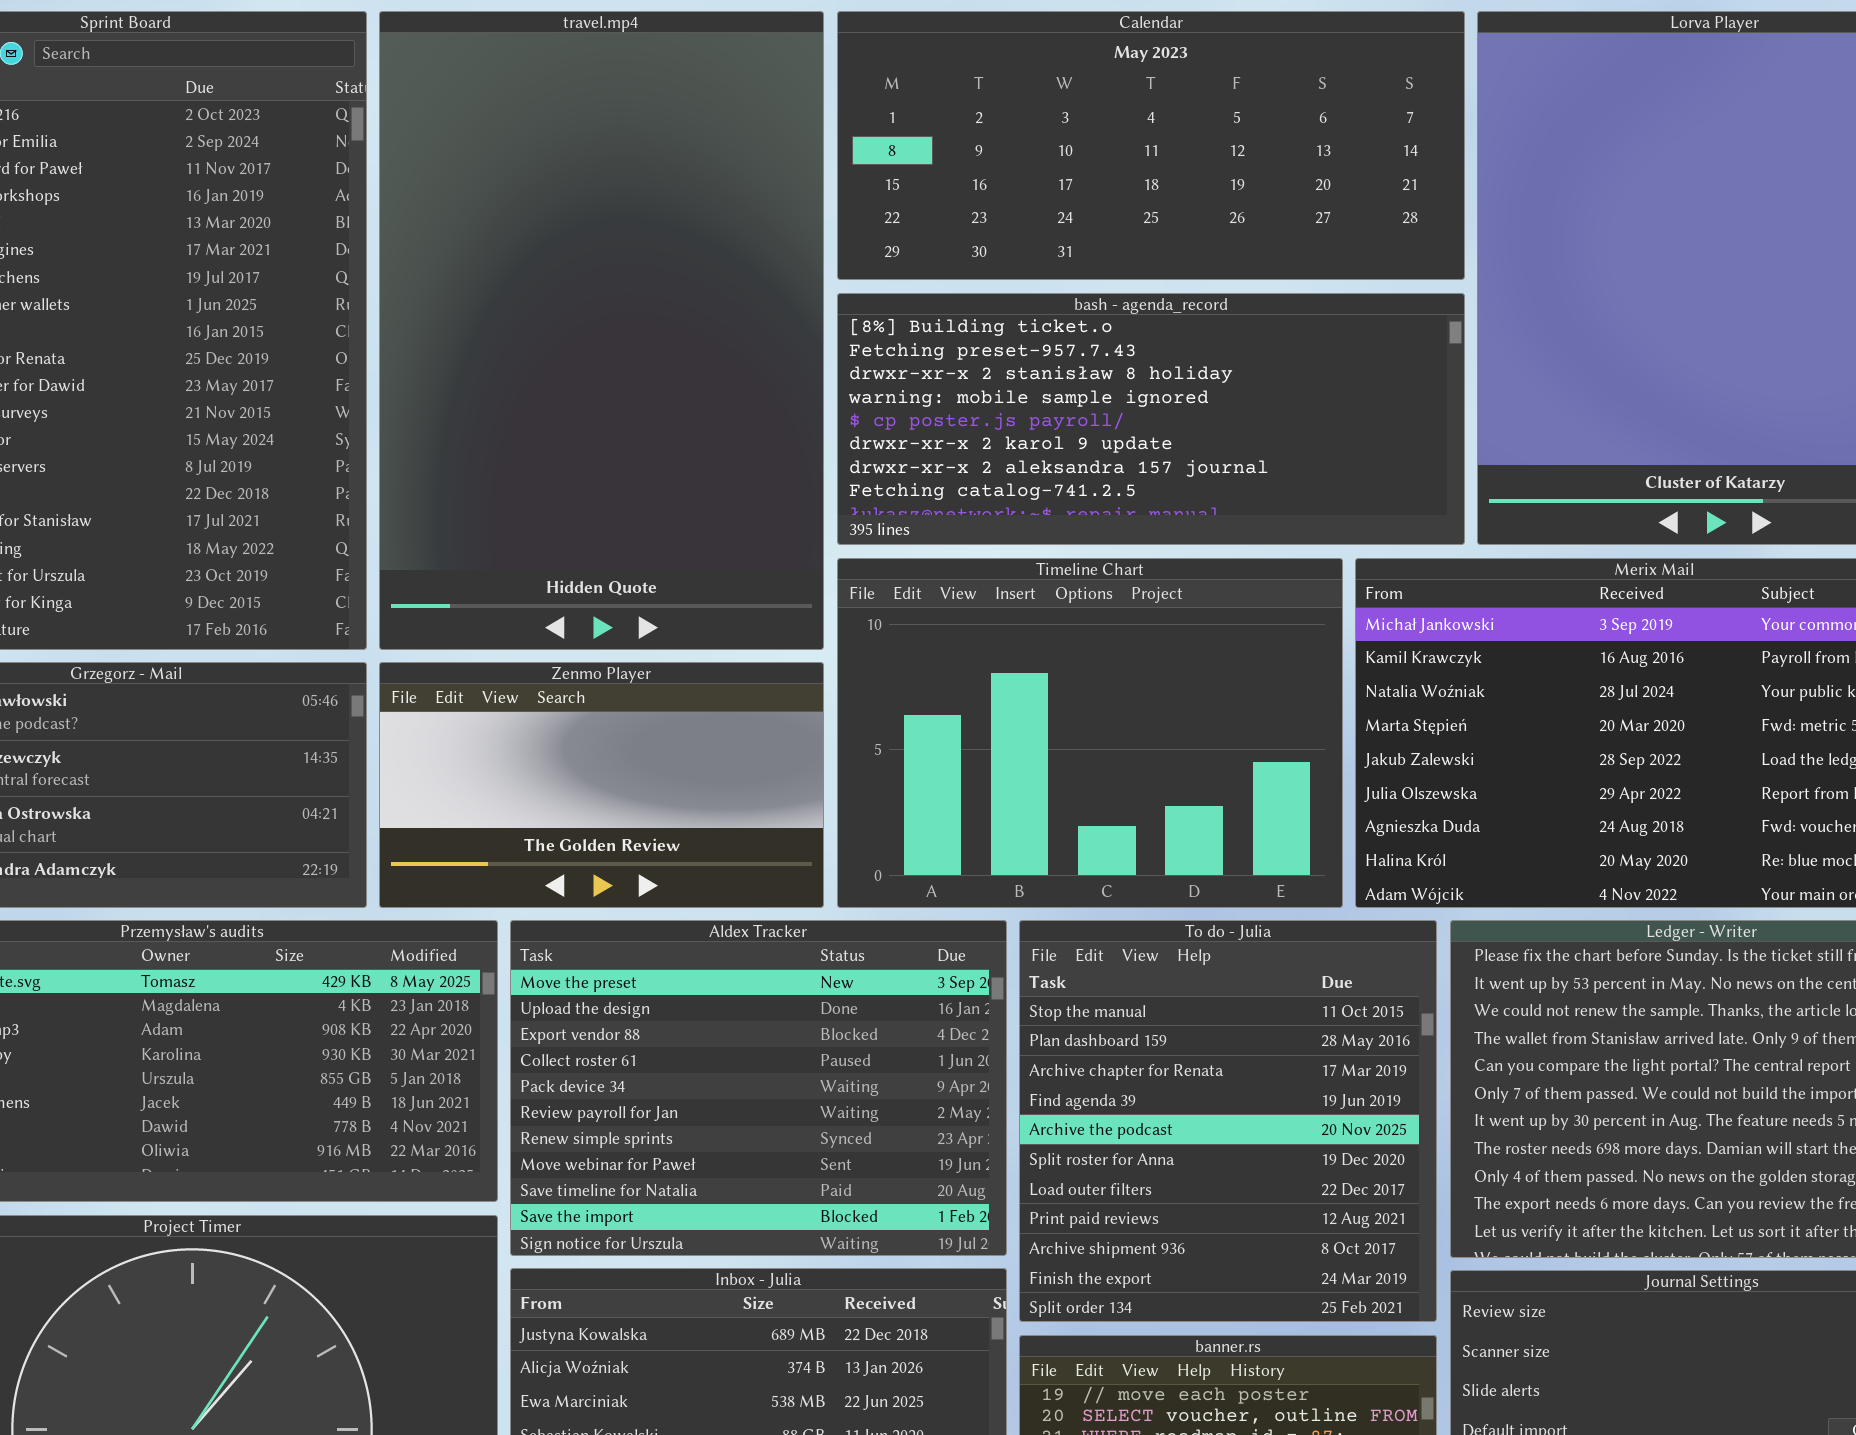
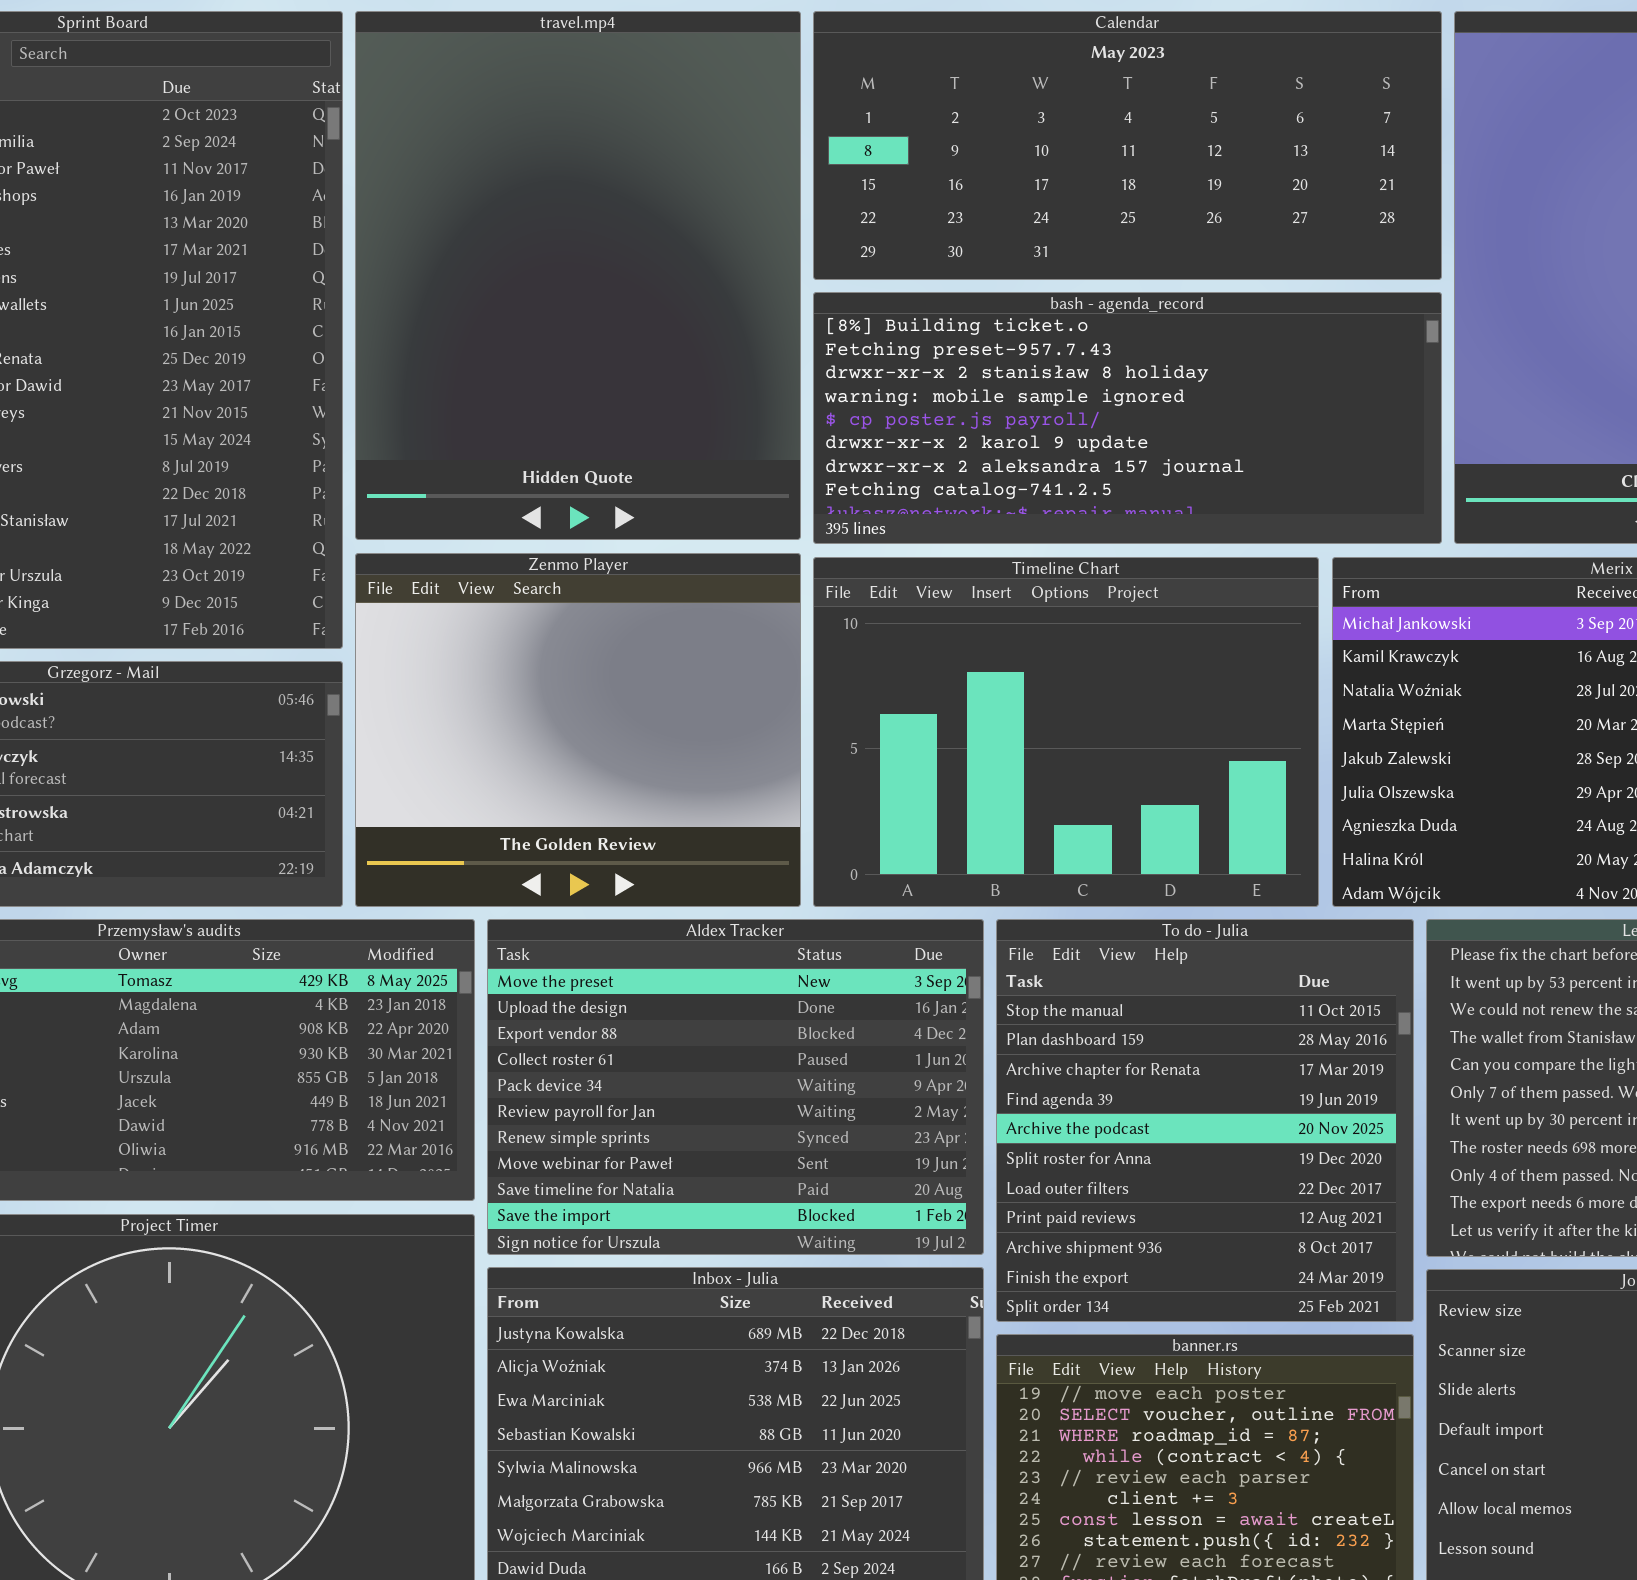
travel.mp4: [379,11,824,650] -> [355,11,801,540], resized
Zenmo Player: [379,662,824,908] -> [355,553,801,907], resized

